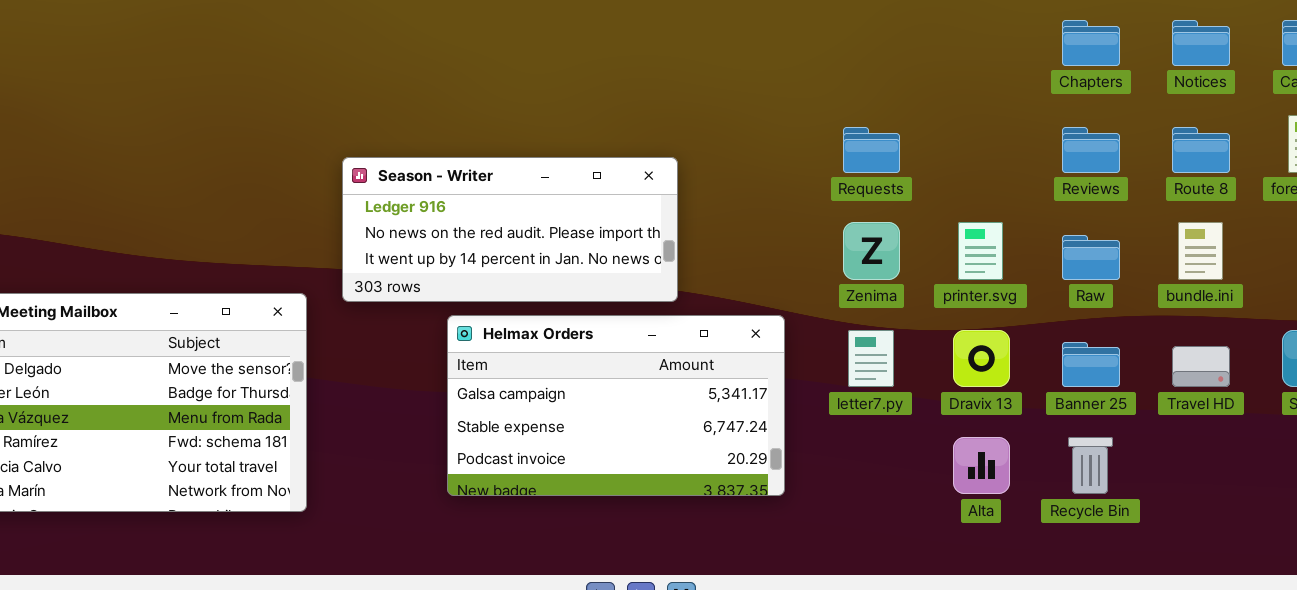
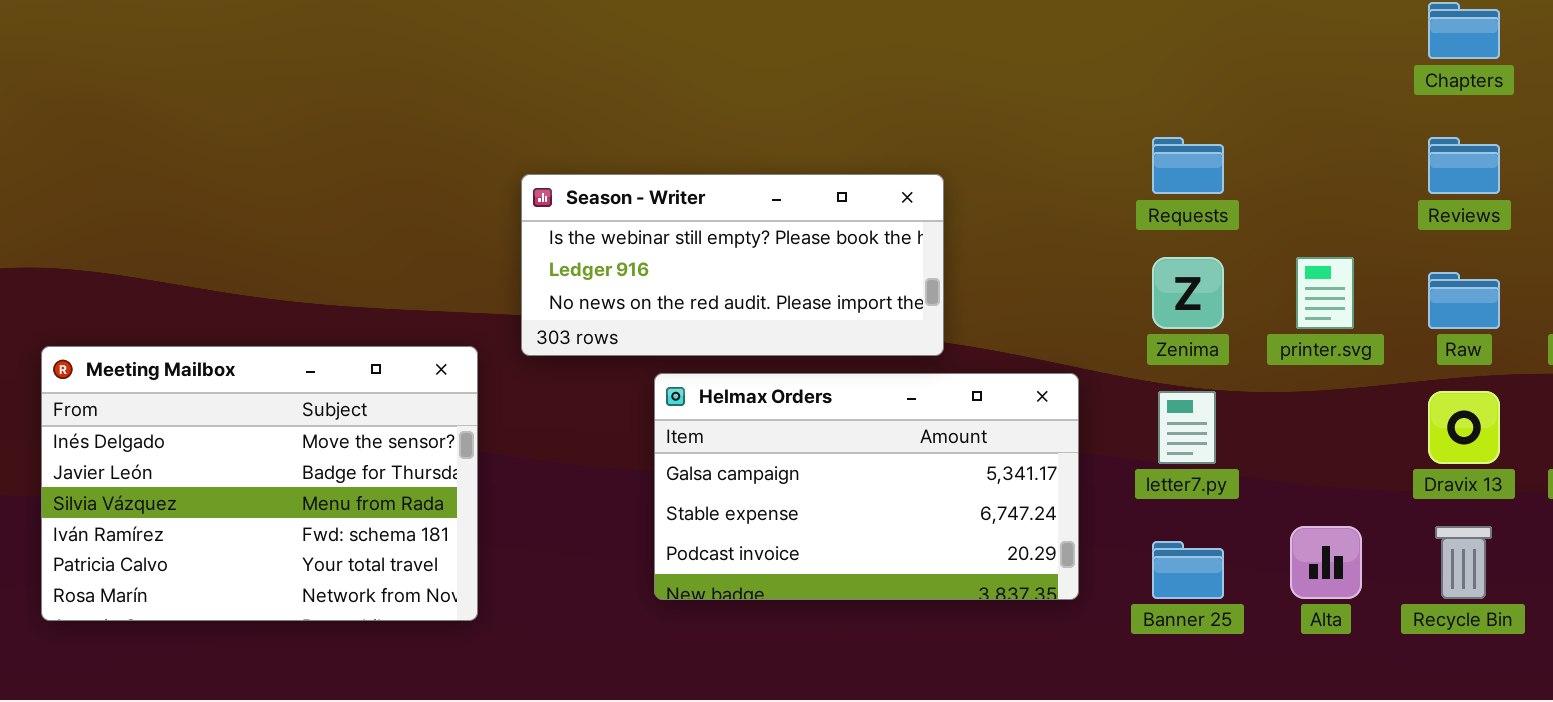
Season - Writer: [342,157,678,302] -> [521,174,944,356], scrolled up 1 row
Dravix 13: [953,330,1010,387] -> [1428,391,1500,464], moved
Banner 25: [1062,342,1120,387] -> [1152,541,1224,599], moved

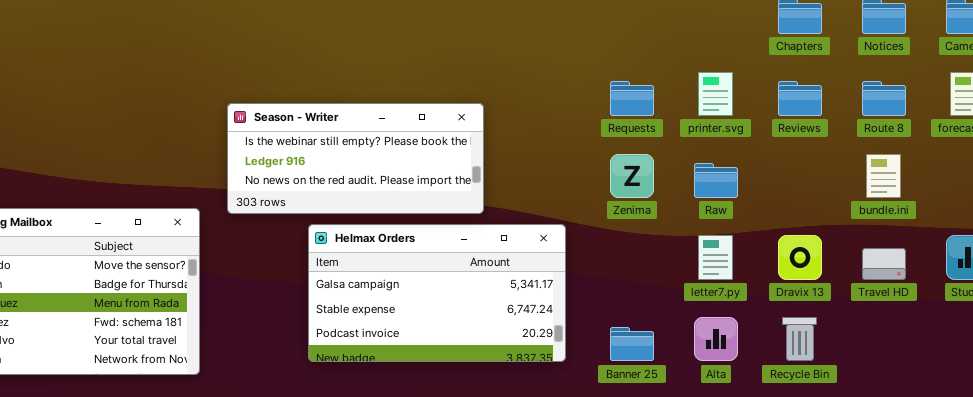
printer.svg: [1296,257,1354,329] -> [698,72,733,116], moved
Raw: [1428,272,1500,329] -> [694,163,738,198], moved
letter7.py: [1158,391,1216,464] -> [698,235,733,280], moved

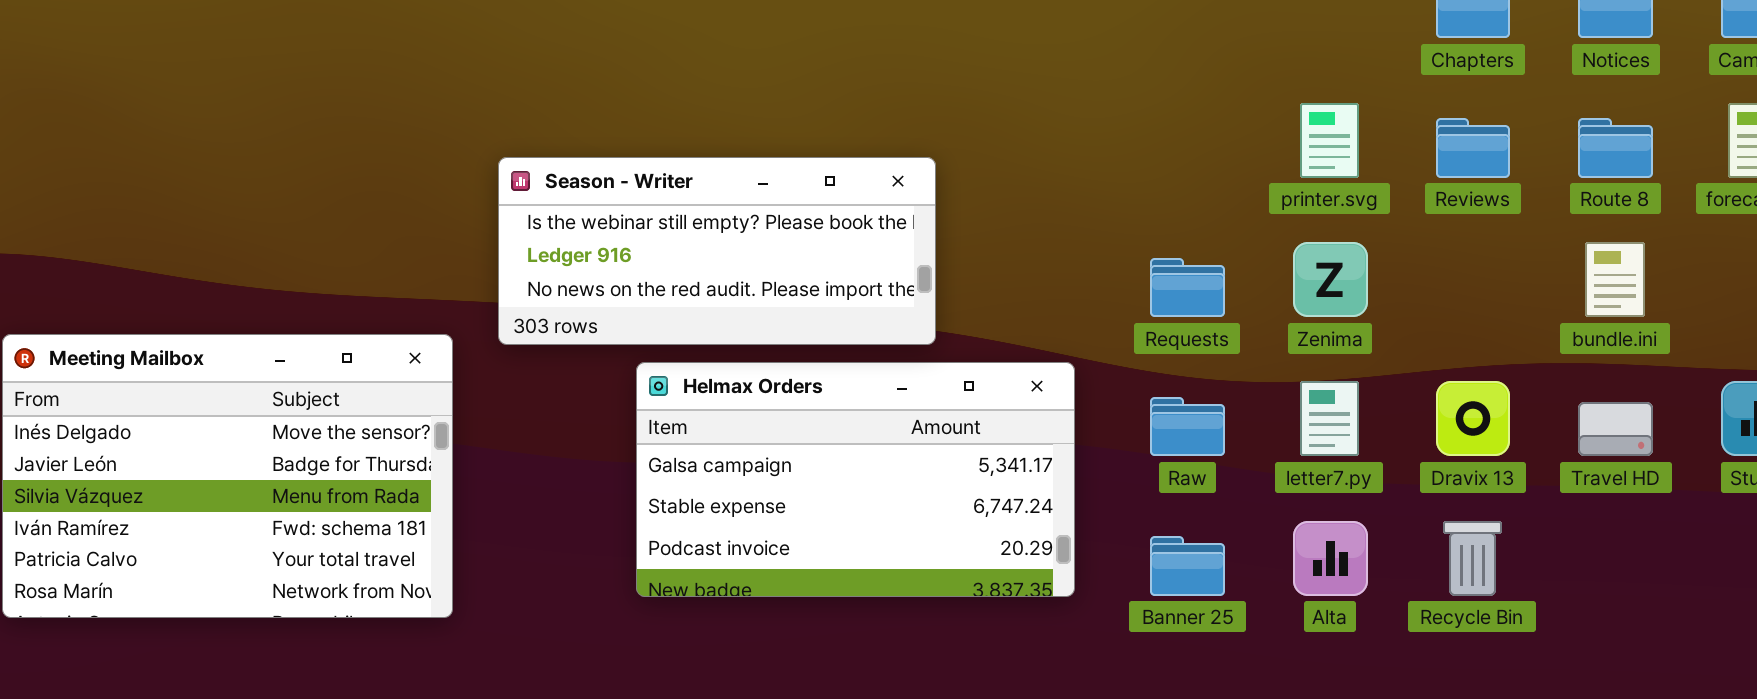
Requests: [610,81,654,116] -> [1150,258,1225,317], moved
Zenima: [610,154,654,198] -> [1293,242,1368,317], moved
Raw: [694,163,738,198] -> [1150,397,1225,456], moved

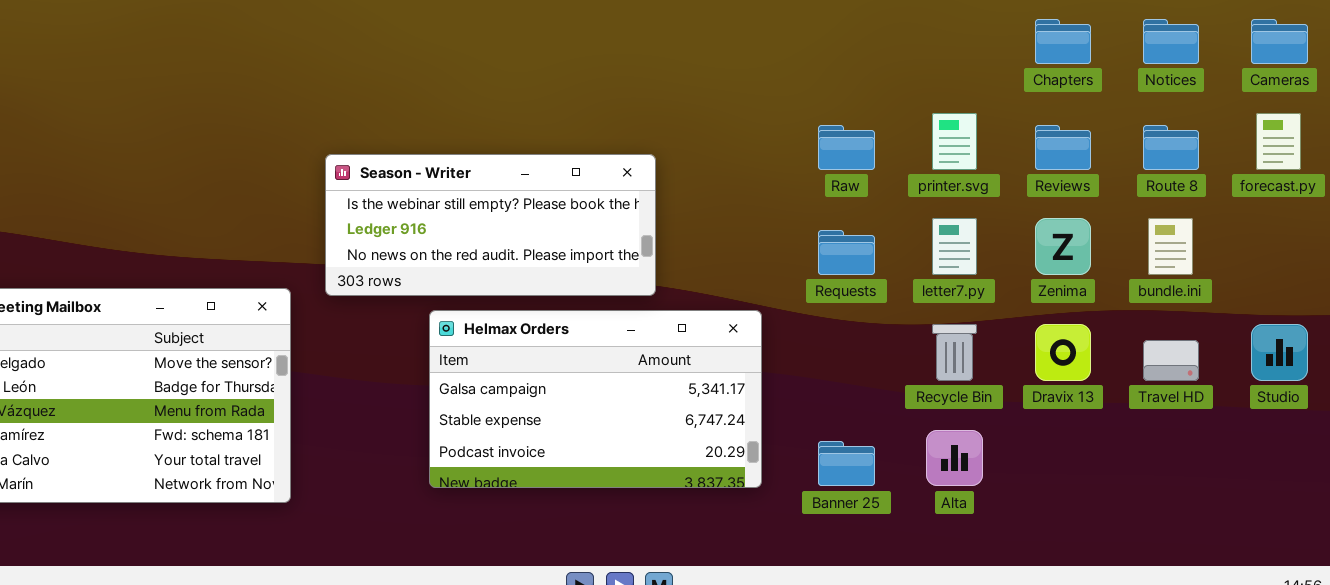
Zenima: [1293,242,1368,317] -> [1035,218,1091,275], moved
letter7.py: [1300,381,1359,456] -> [932,218,977,275], moved
Raw: [1150,397,1225,456] -> [818,125,875,170], moved
Recycle Bin: [1443,521,1502,596] -> [932,324,977,381], moved

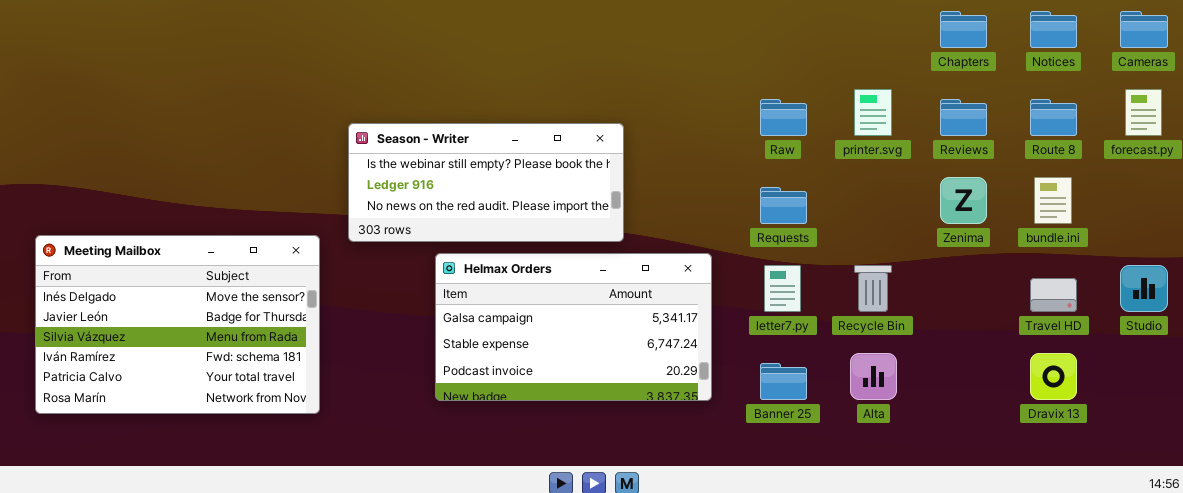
letter7.py: [932,218,977,275] -> [764,265,801,312], moved
Dravix 13: [1035,324,1091,381] -> [1030,353,1077,400], moved

